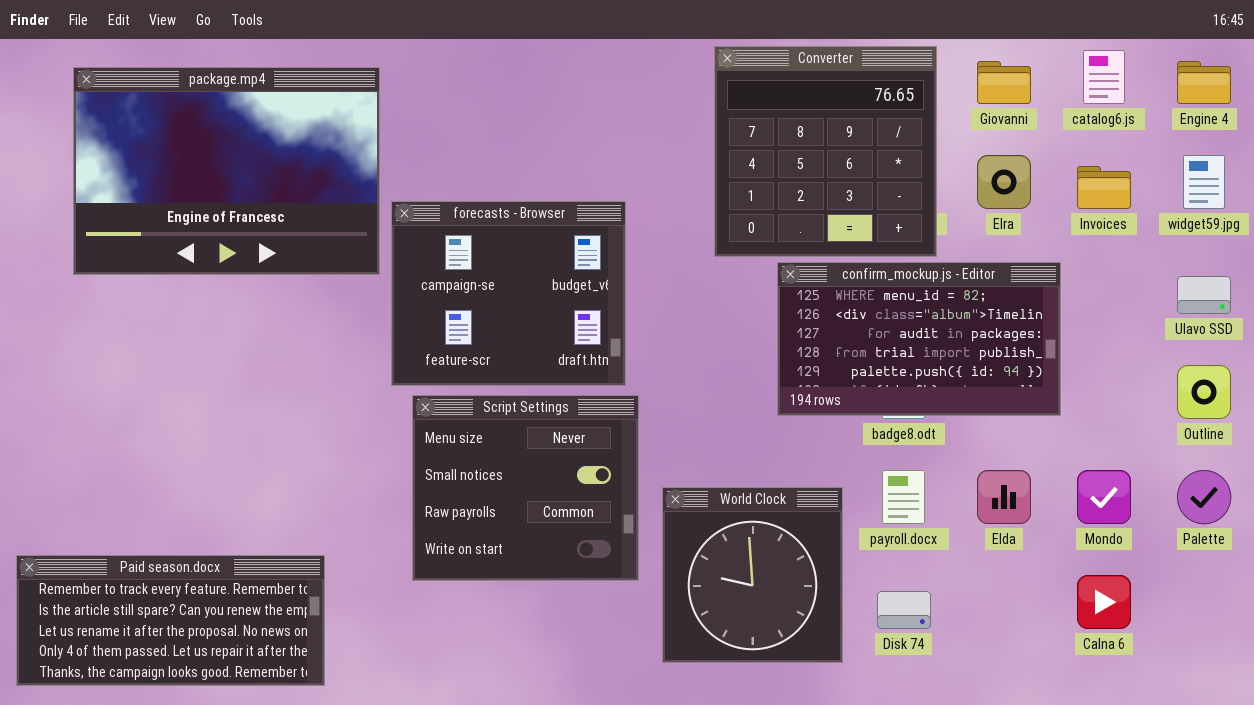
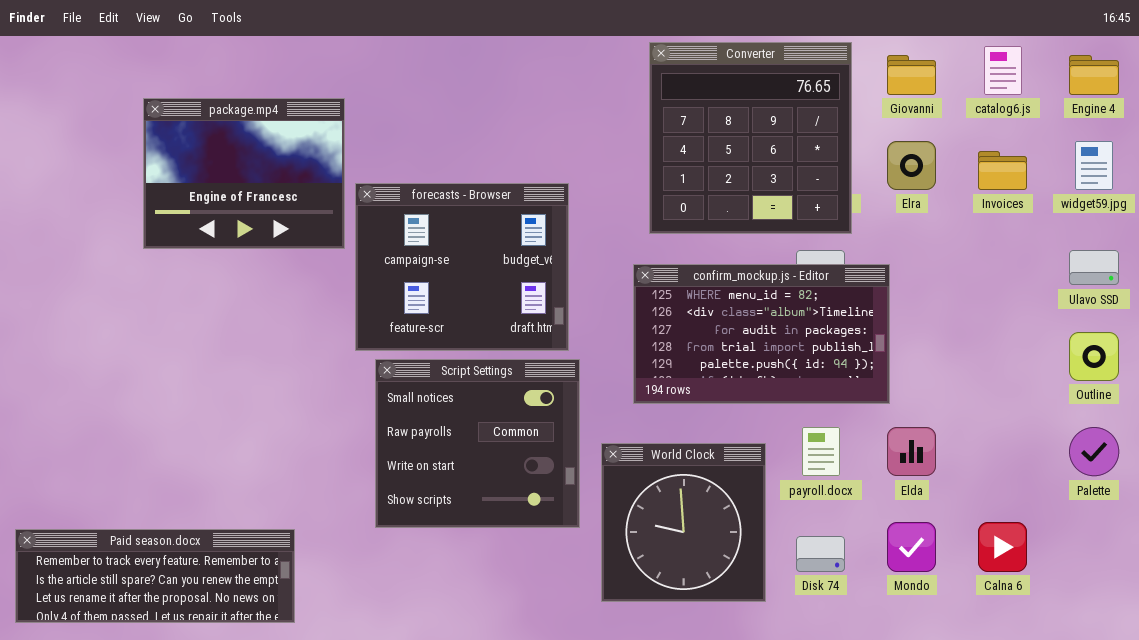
package.mp4: [73,67,380,275] -> [143,98,345,249], resized
confirm_mockup.js - Editor: [777,262,1061,416] -> [633,264,890,404], moved
Script Settings: [412,395,639,581] -> [375,359,580,528], scrolled down 1 row
Mondo: [1077,470,1131,524] -> [887,522,936,572], moved
Paid season.docx: [16,555,325,686] -> [15,529,295,623], resized

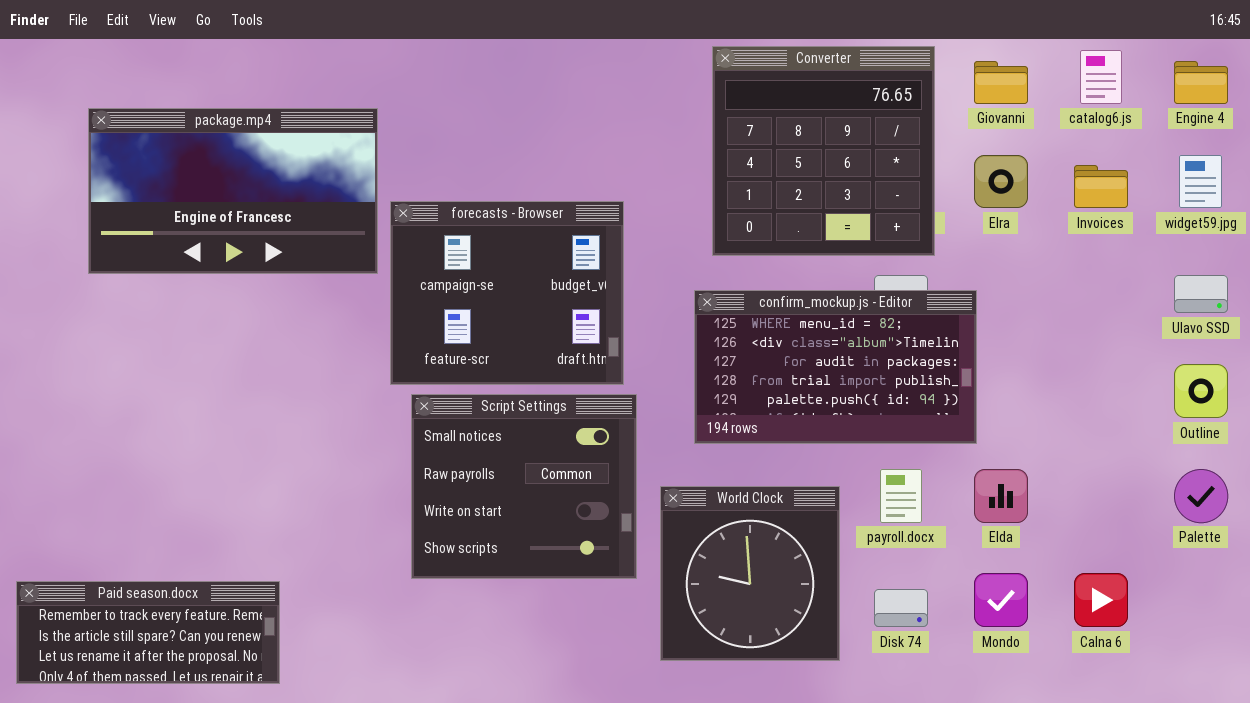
package.mp4: [143,98,345,249] -> [88,108,378,274], resized
Paid season.docx: [15,529,295,623] -> [16,581,280,684], resized

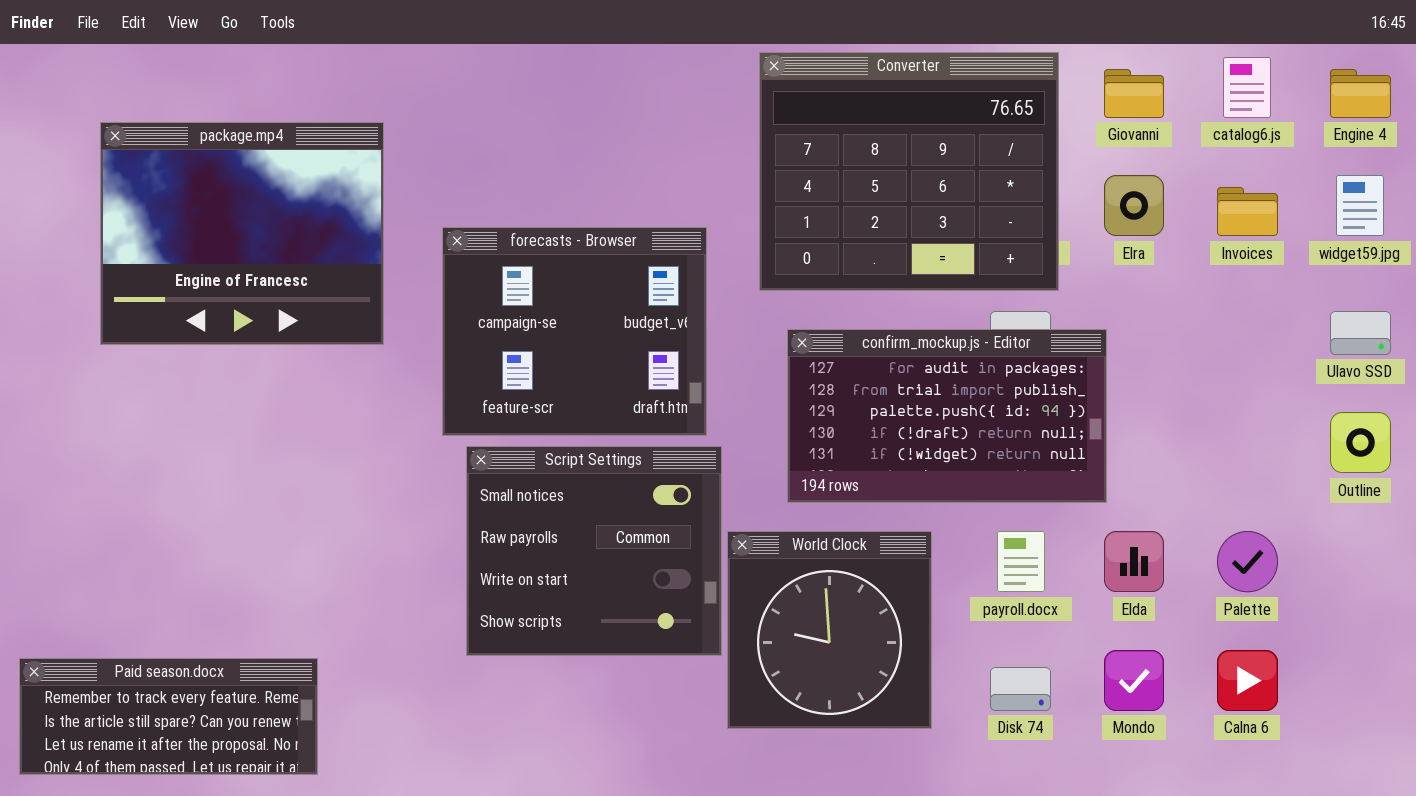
Converter: [712,46,935,256] -> [759,52,1059,291], resized
package.mp4: [88,108,378,274] -> [100,122,384,345], resized
confirm_mockup.js - Editor: [694,290,977,444] -> [787,329,1107,503], scrolled down 2 rows
Palette: [1174,469,1228,523] -> [1217,531,1278,592], moved
World Clock: [660,486,840,661] -> [727,531,932,729], moved

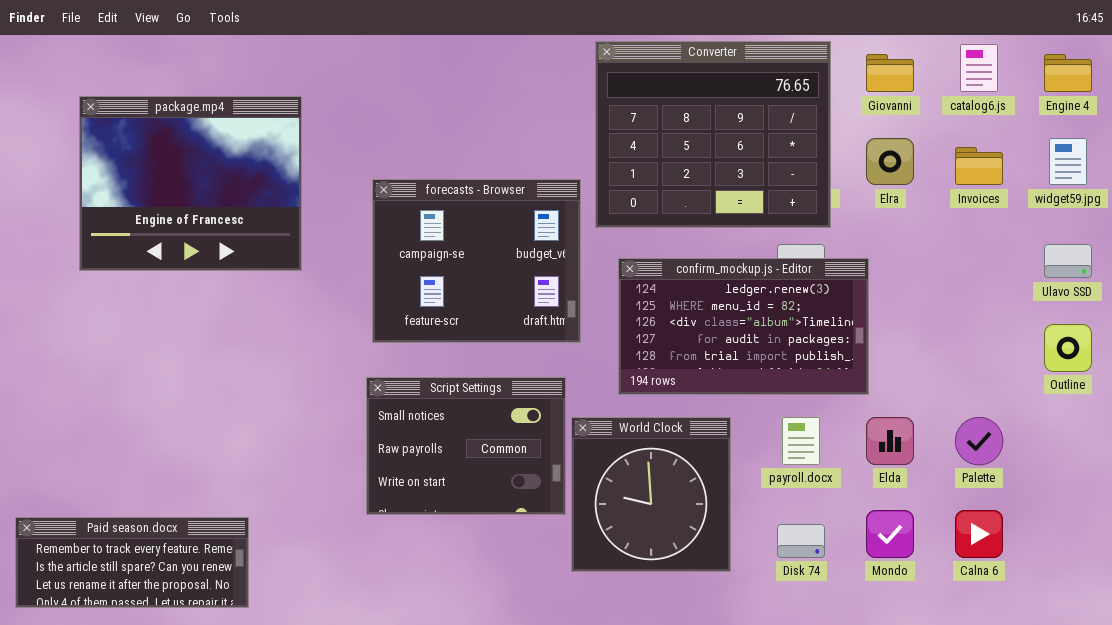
forecasts - Browser: [442,227,707,436] -> [372,179,581,343], moved
confirm_mockup.js - Editor: [787,329,1107,503] -> [618,258,869,395], scrolled up 3 rows
Script Settings: [466,446,722,656] -> [366,377,566,515], resized

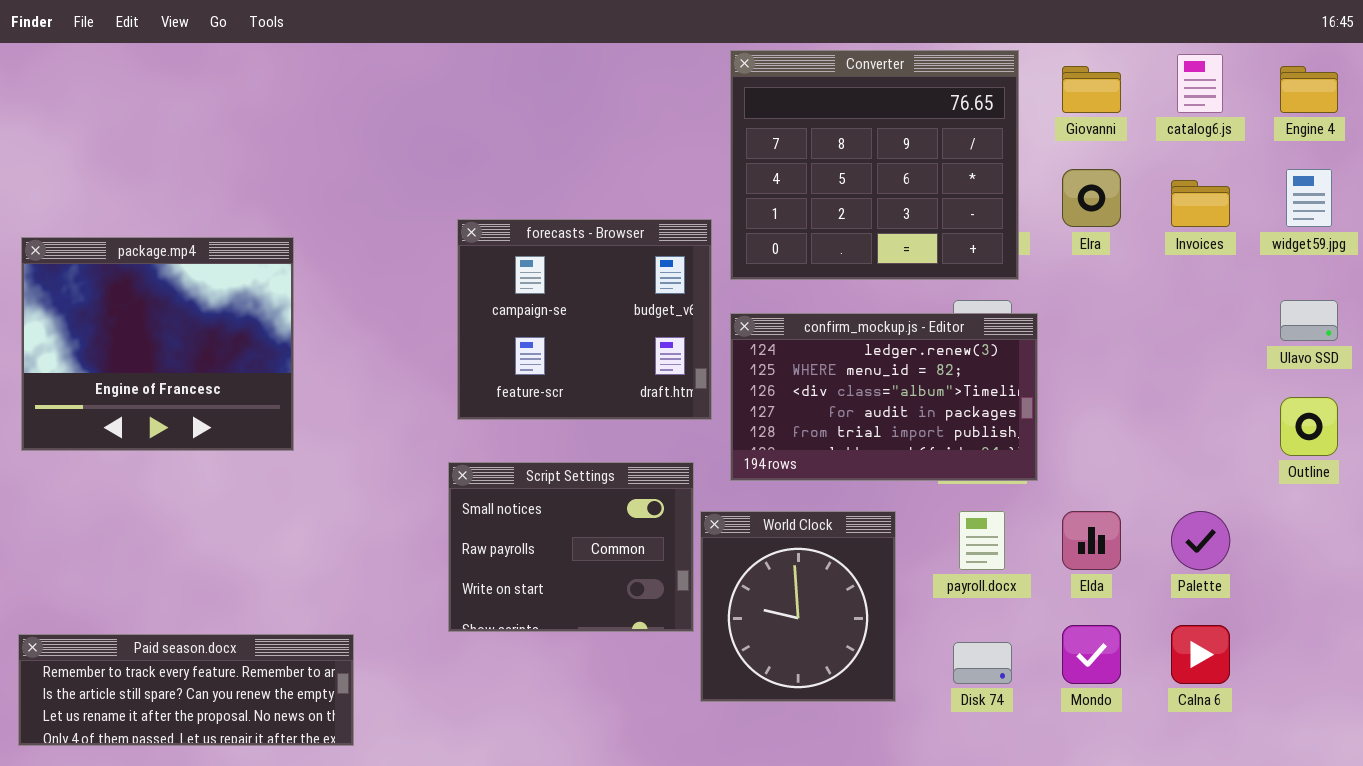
package.mp4: [79,96,302,271] -> [21,237,294,451], moved
confirm_mockup.js - Editor: [618,258,869,395] -> [730,313,1038,481], moved
Paid season.docx: [15,517,249,608] -> [18,634,354,746], resized

